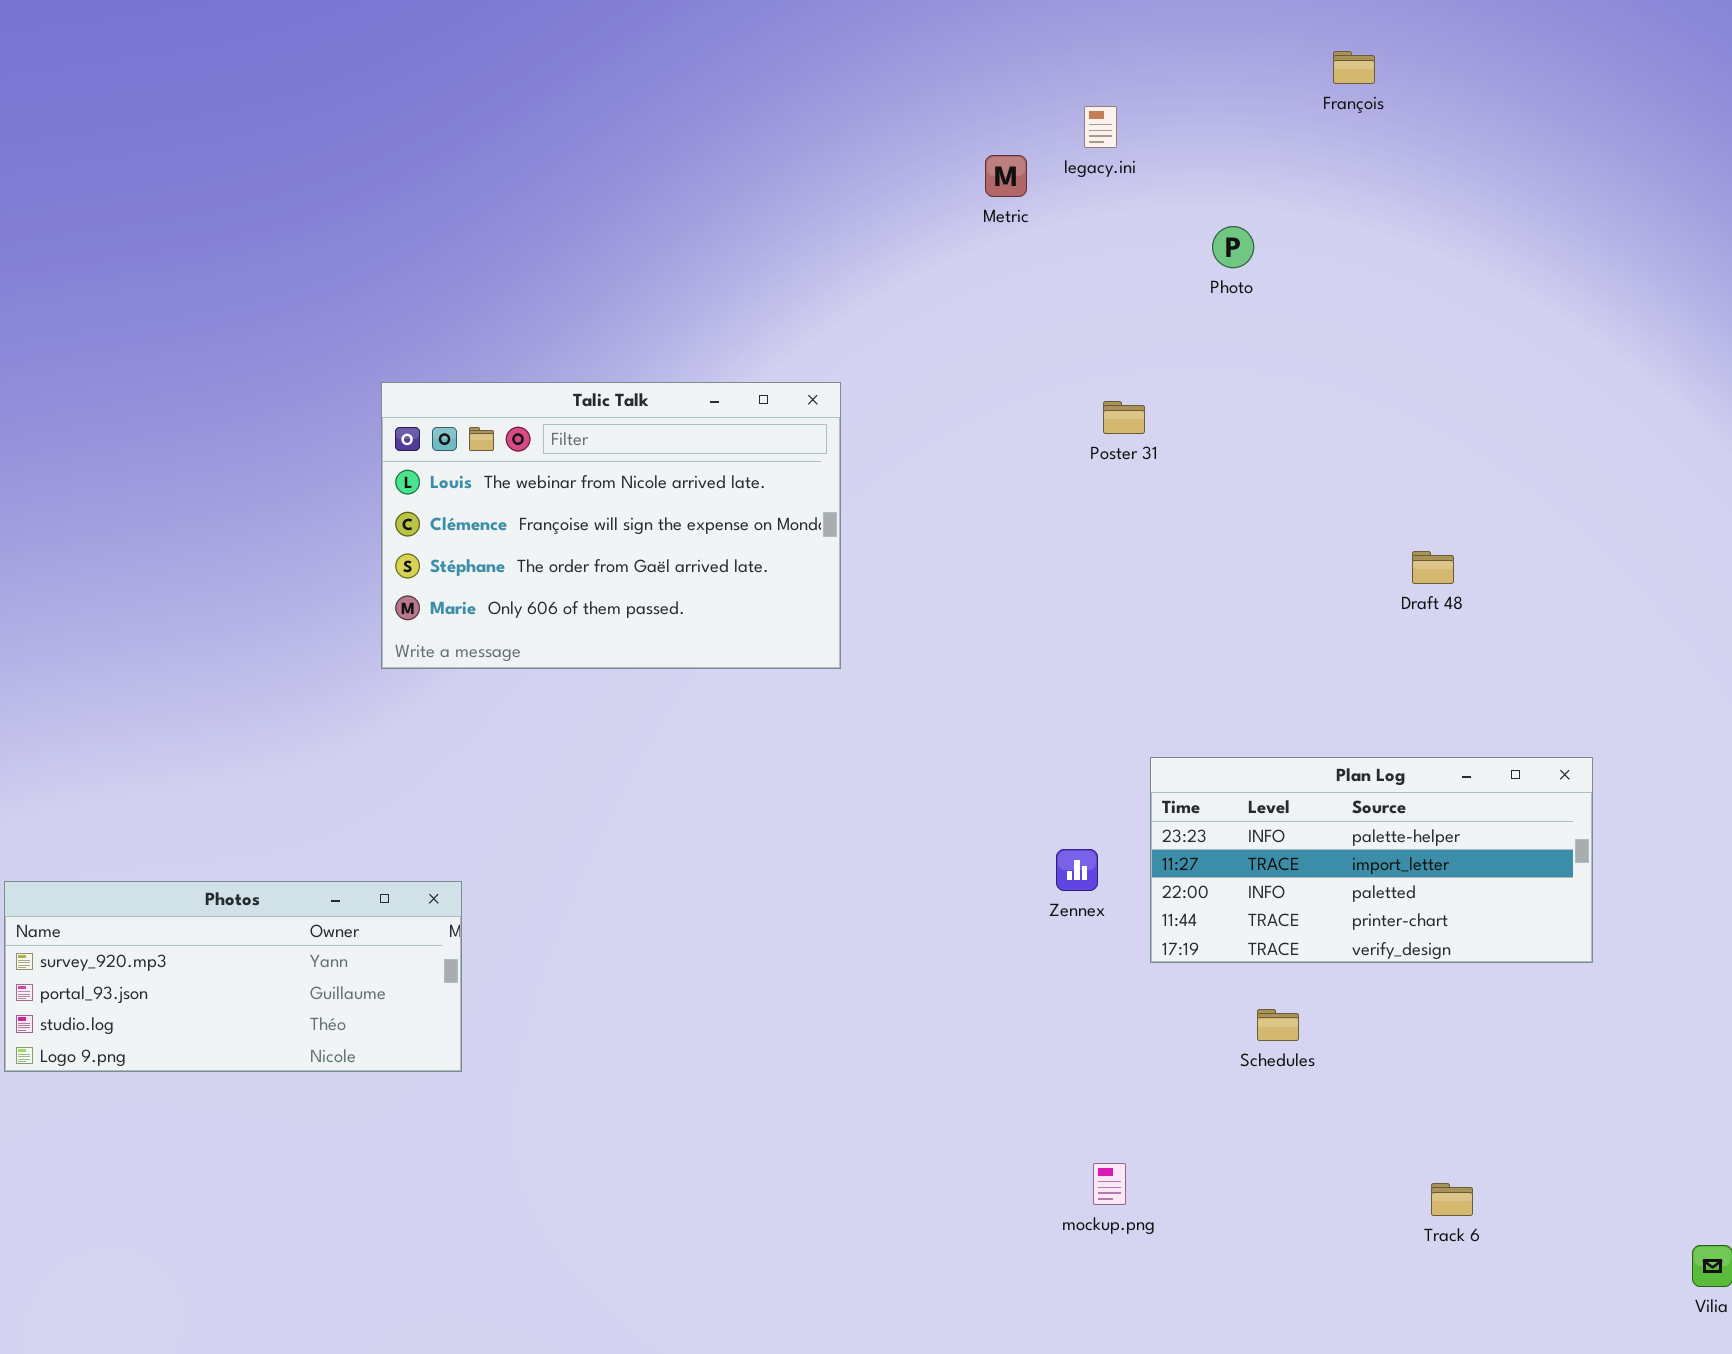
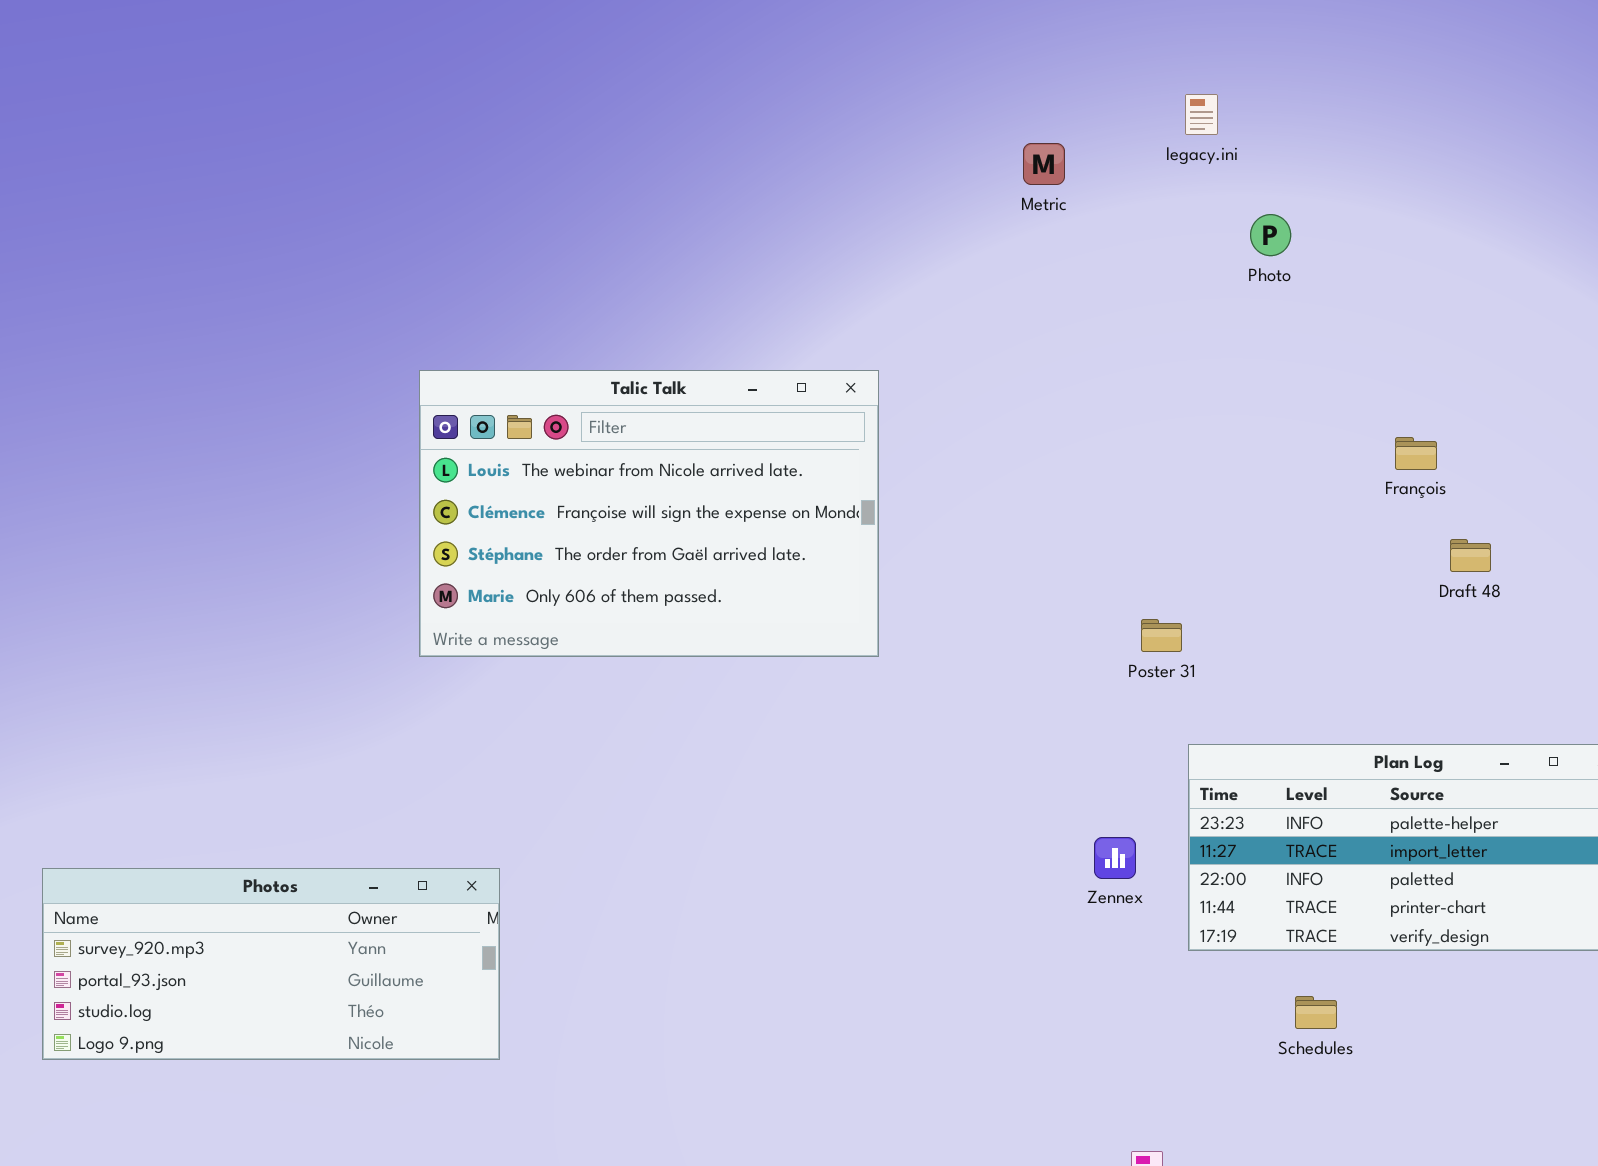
François: [1333,51,1375,84] -> [1395,437,1437,470], moved
legacy.ini: [1084,106,1117,148] -> [1185,94,1218,135], moved
Poster 31: [1103,401,1145,434] -> [1141,619,1182,652], moved

